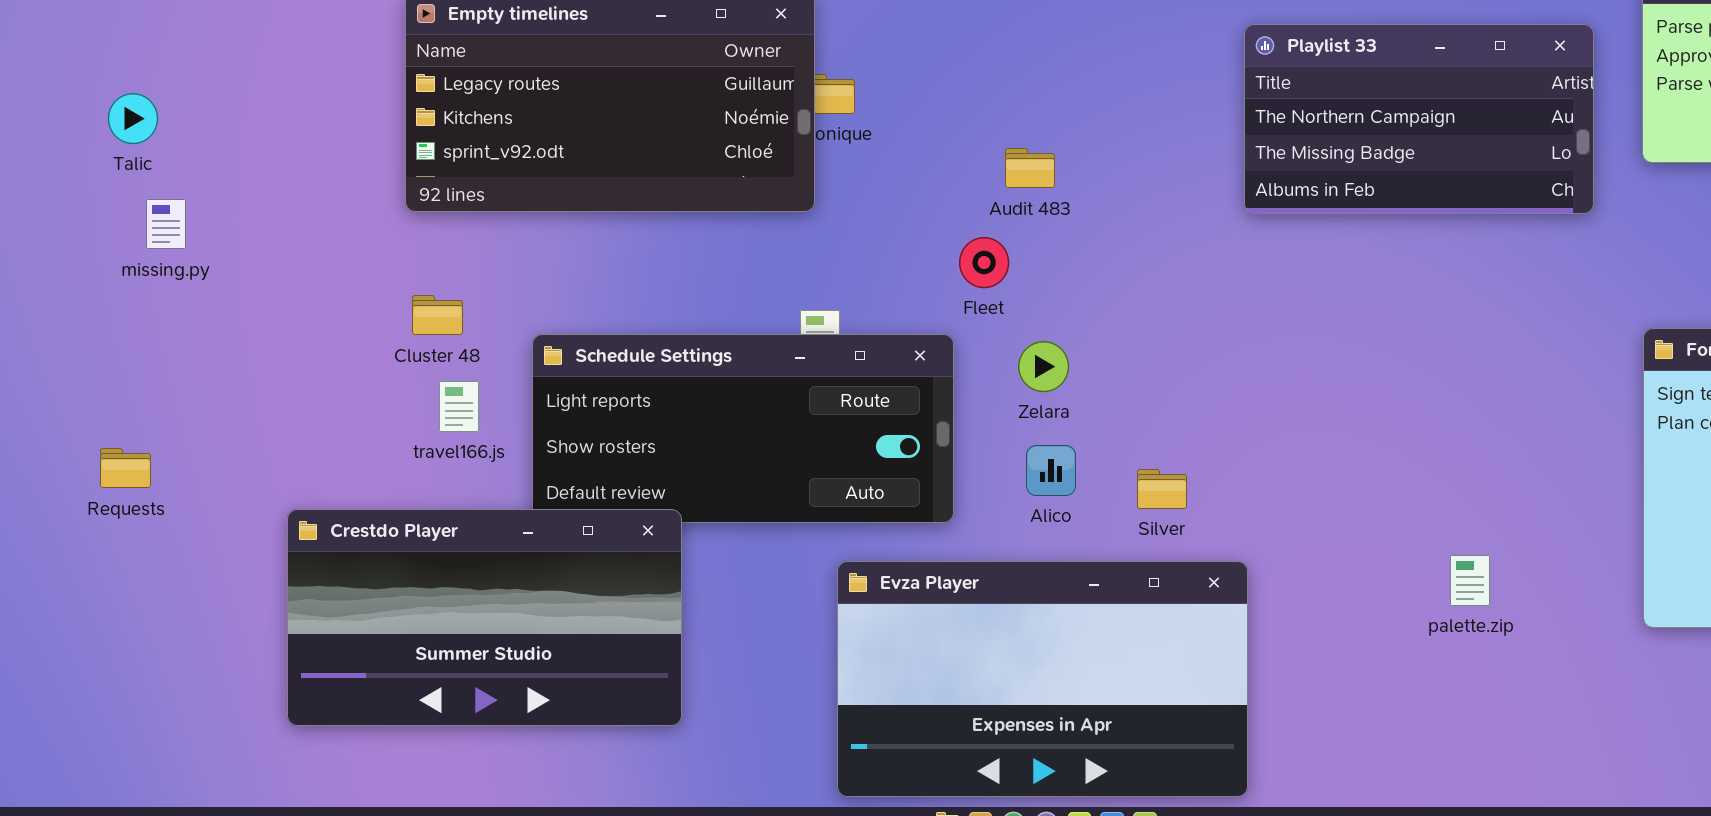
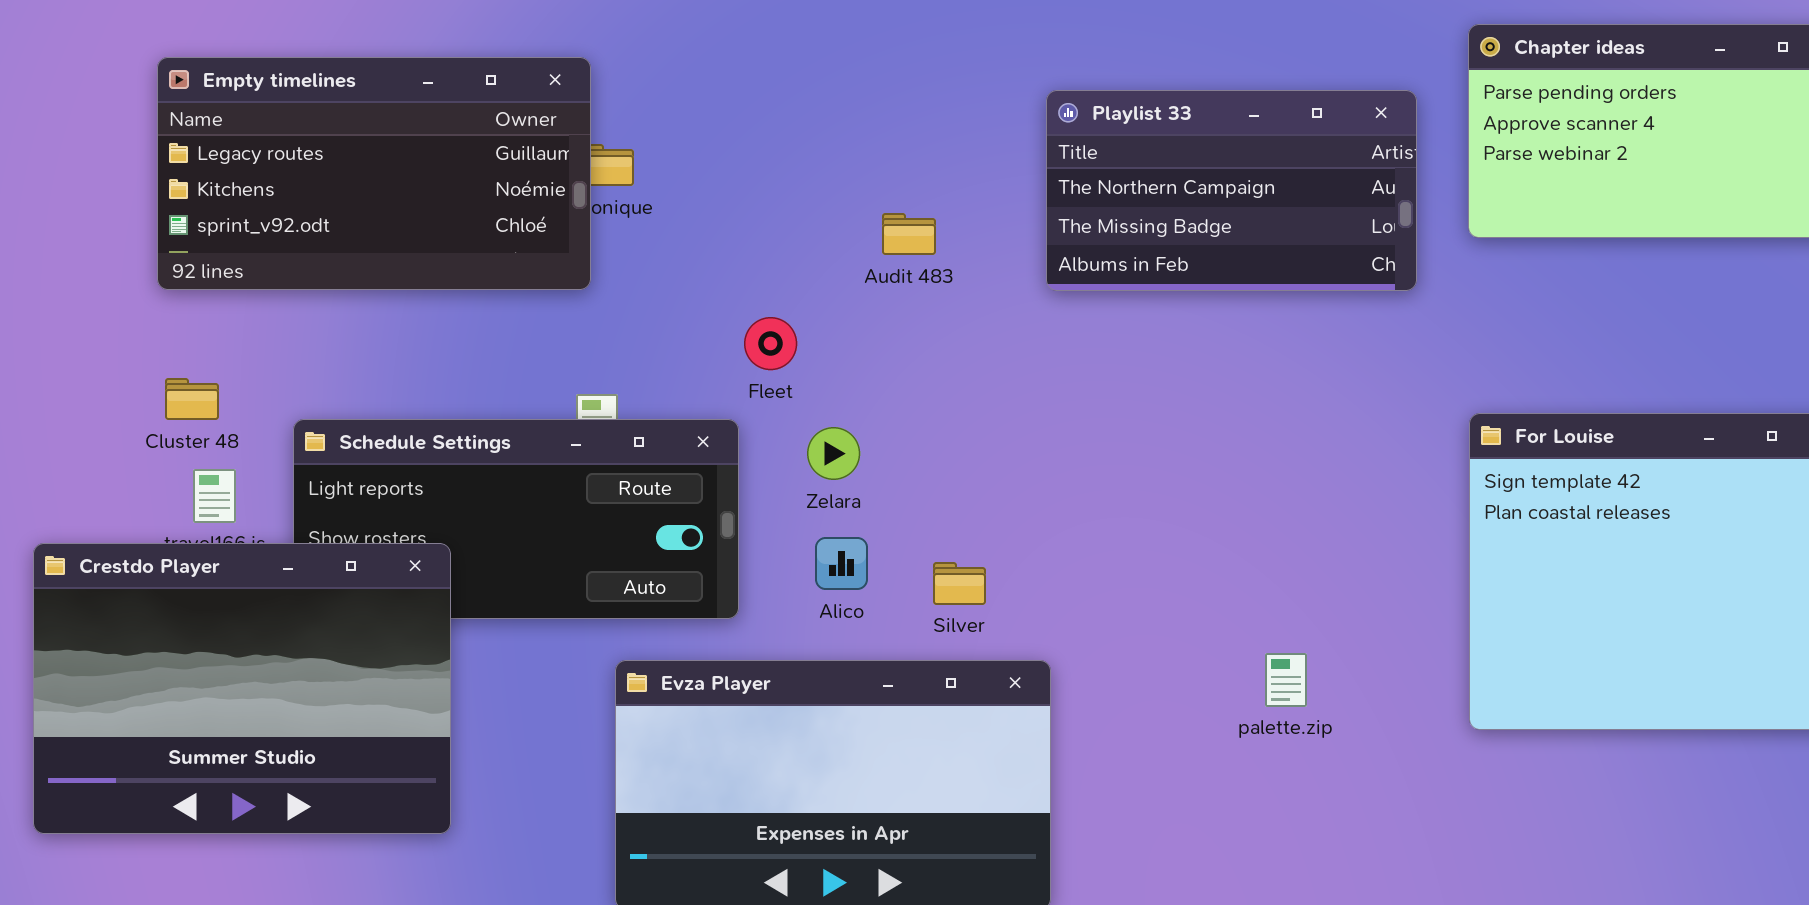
Audit 483: [1005,148,1055,188] -> [882,213,936,255], moved
Crestdo Player: [287,509,682,726] -> [33,543,451,834], resized

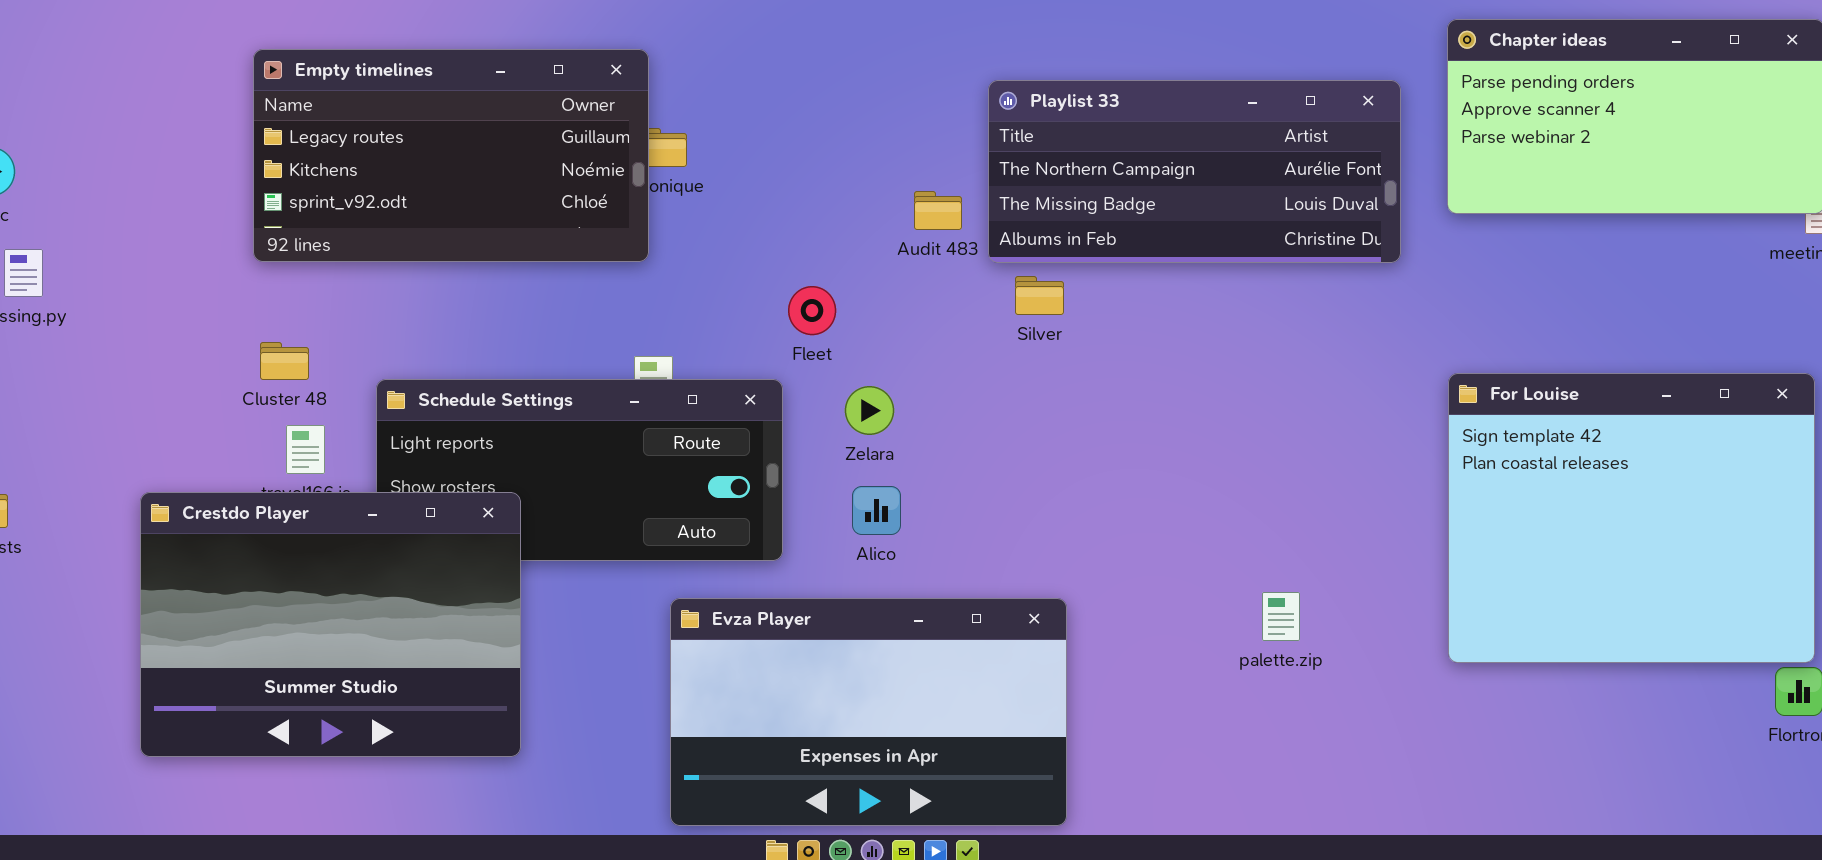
Playlist 33: [1046,90,1417,291] -> [988,80,1401,263], resized
Silver: [933,562,986,605] -> [1015,276,1064,315], moved

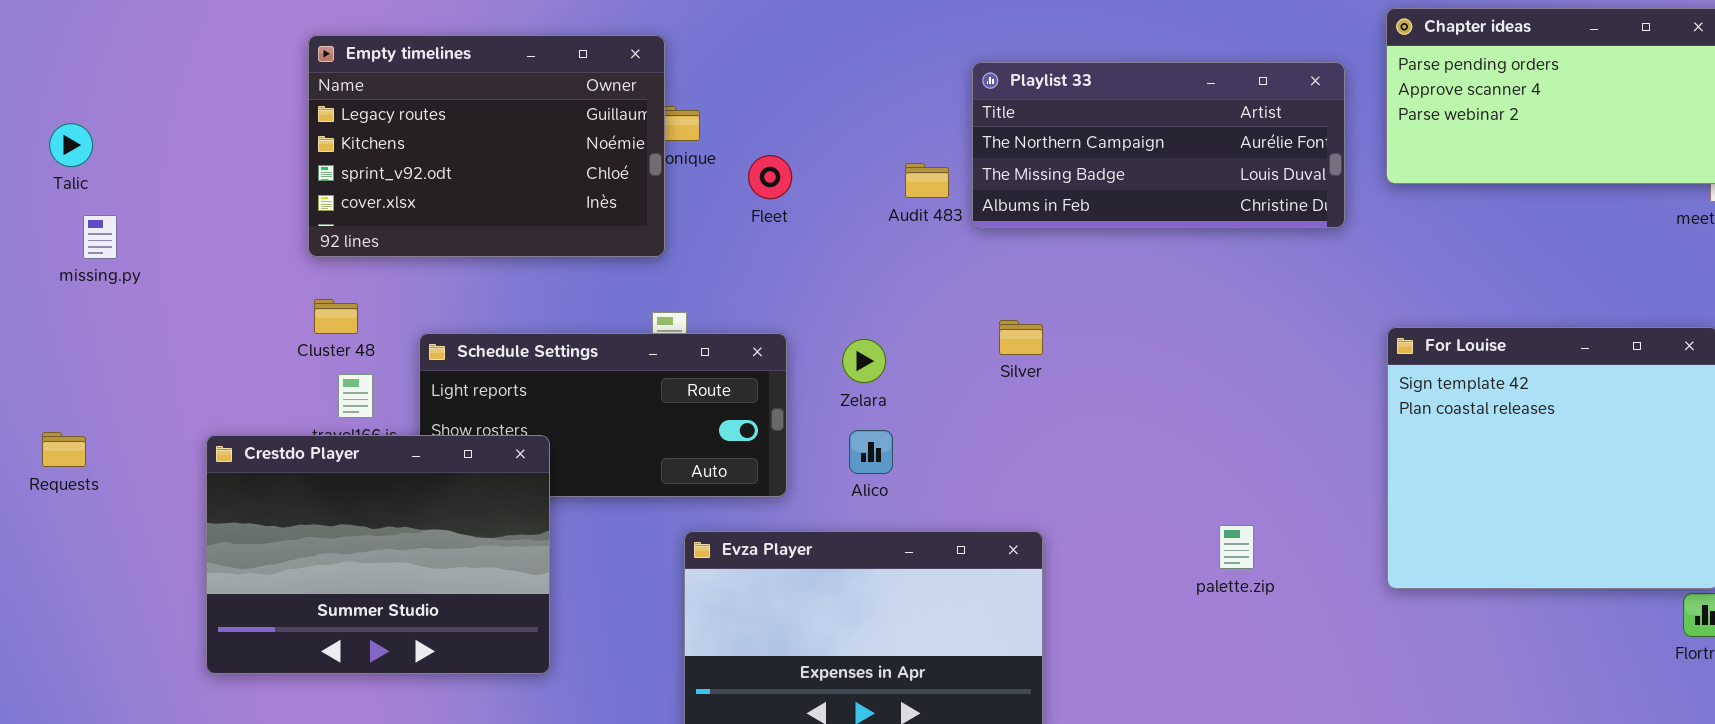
Empty timelines: [253,49,649,262] -> [308,35,665,257], resized
Silver: [1015,276,1064,315] -> [999,320,1043,355], moved
Fleet: [788,286,836,335] -> [748,155,792,199], moved

